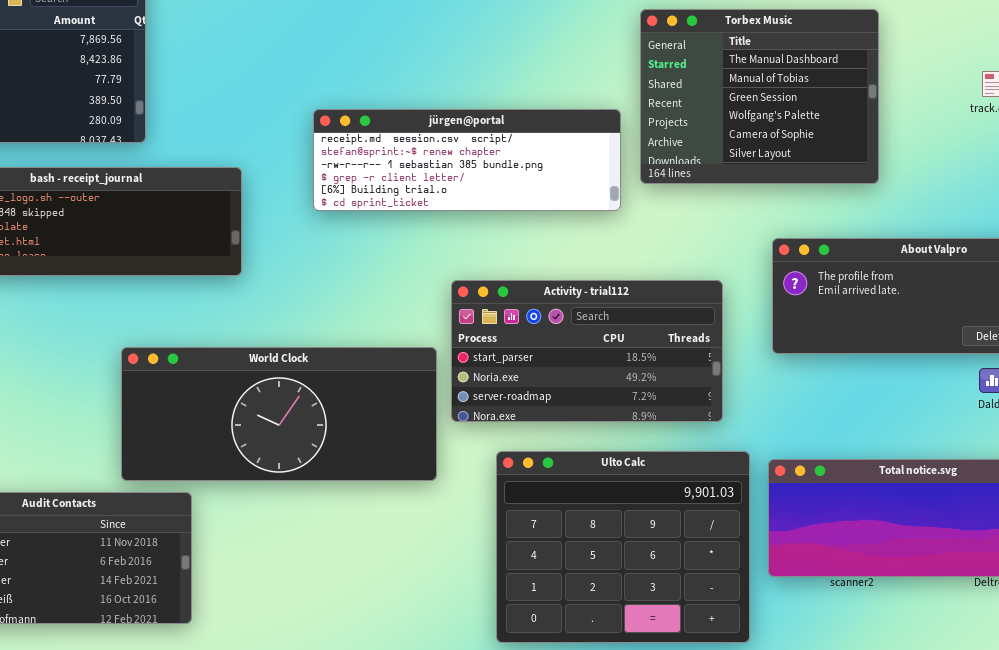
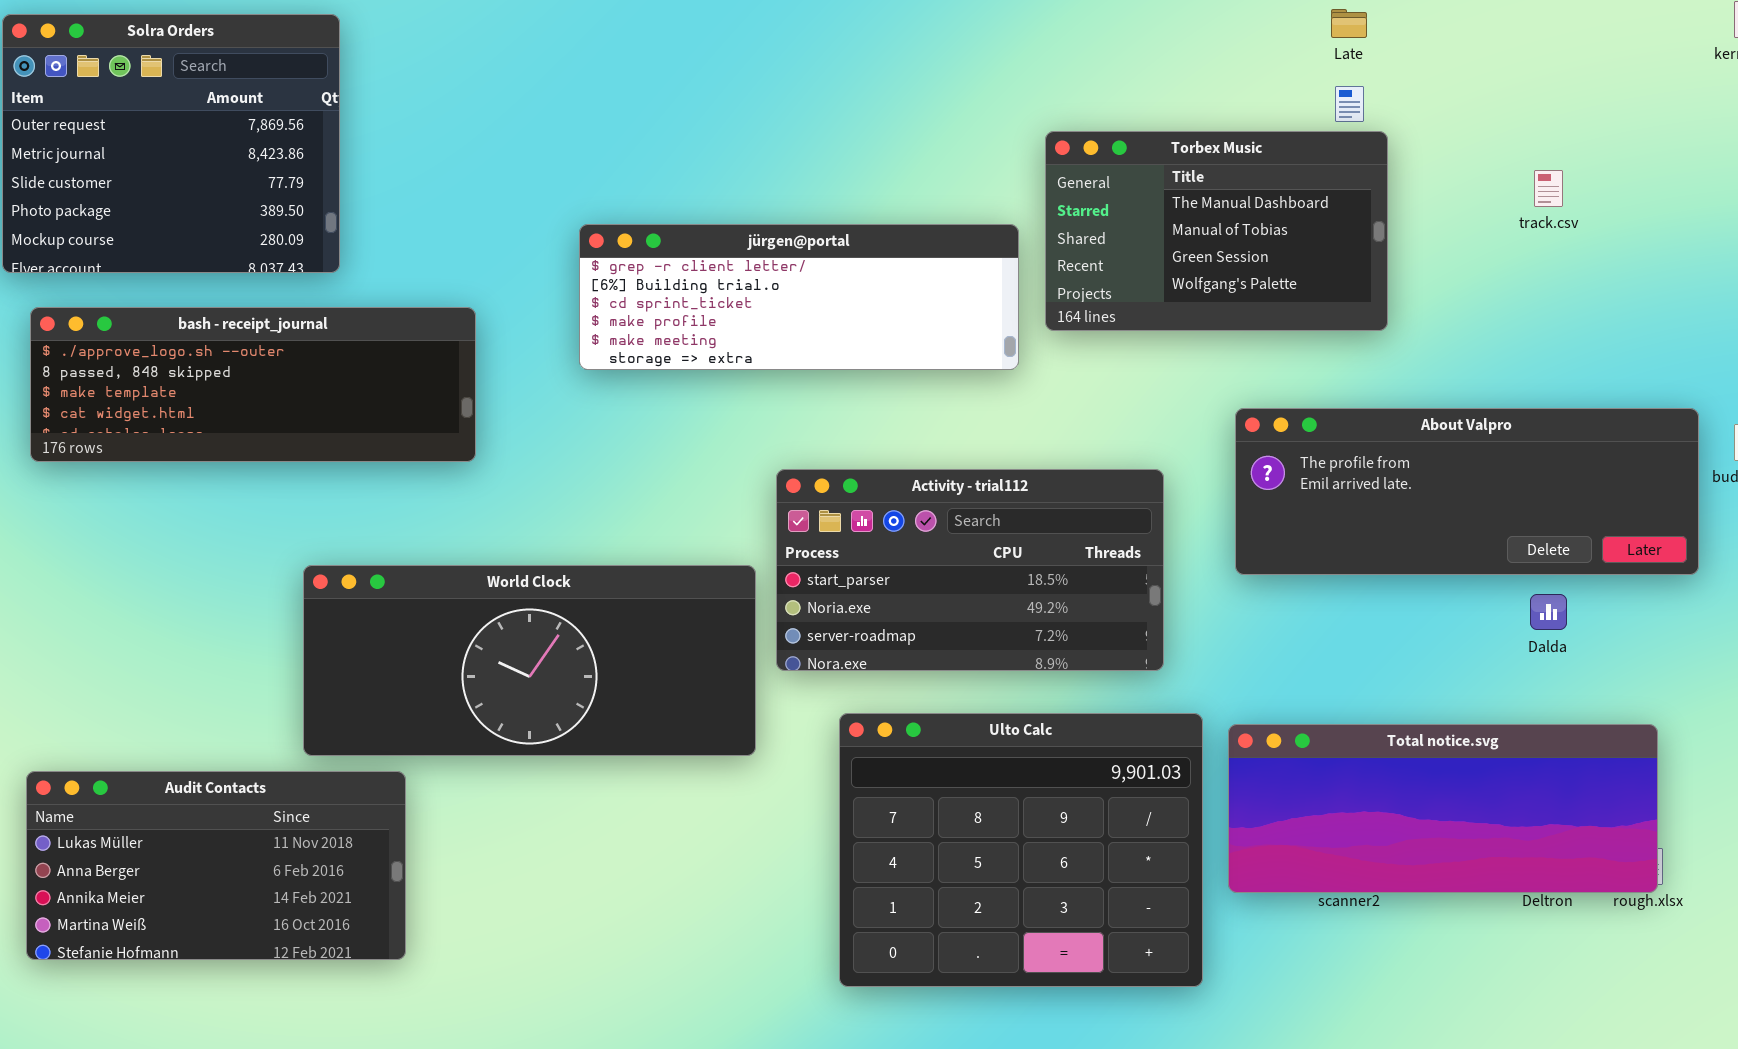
Torbex Music: [640,9,879,184] -> [1045,131,1388,331], resized
jürgen@portal: [313,109,621,211] -> [579,224,1019,370], scrolled down 3 rows

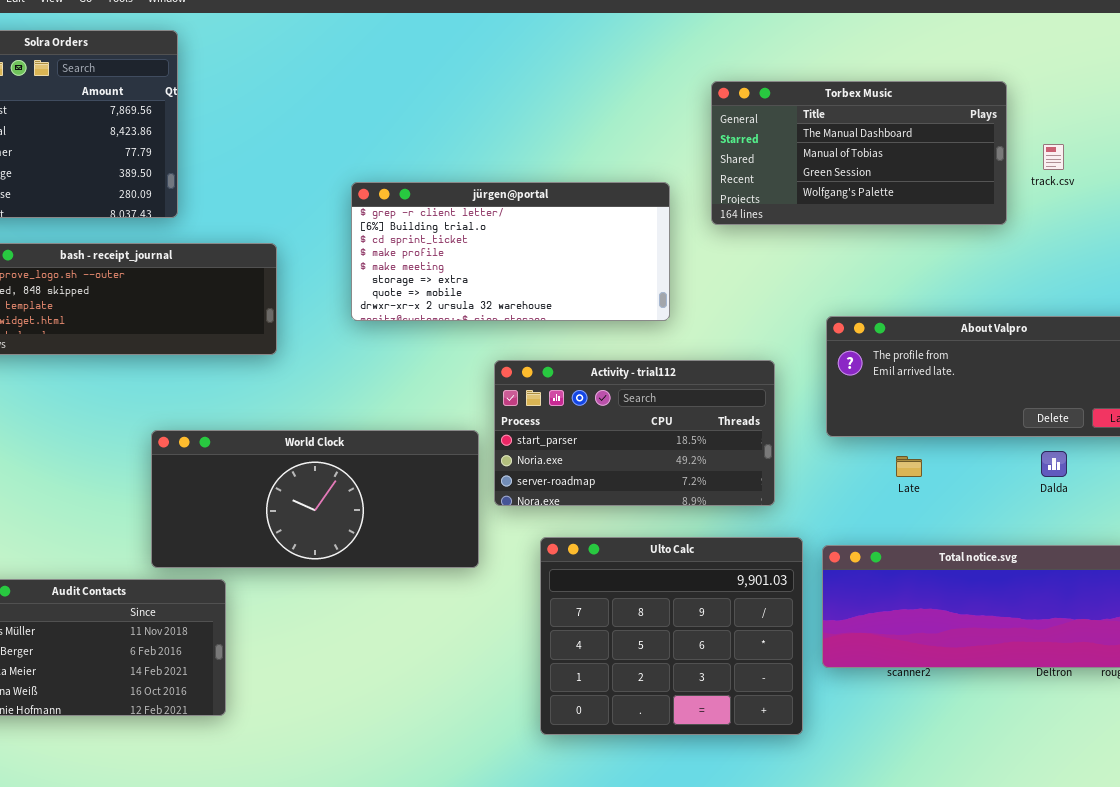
Late: [1331,9,1367,38] -> [896,456,922,477], moved
Torbex Music: [1045,131,1388,331] -> [711,81,1007,225], moved, resized
jürgen@portal: [579,224,1019,370] -> [351,182,670,321], resized

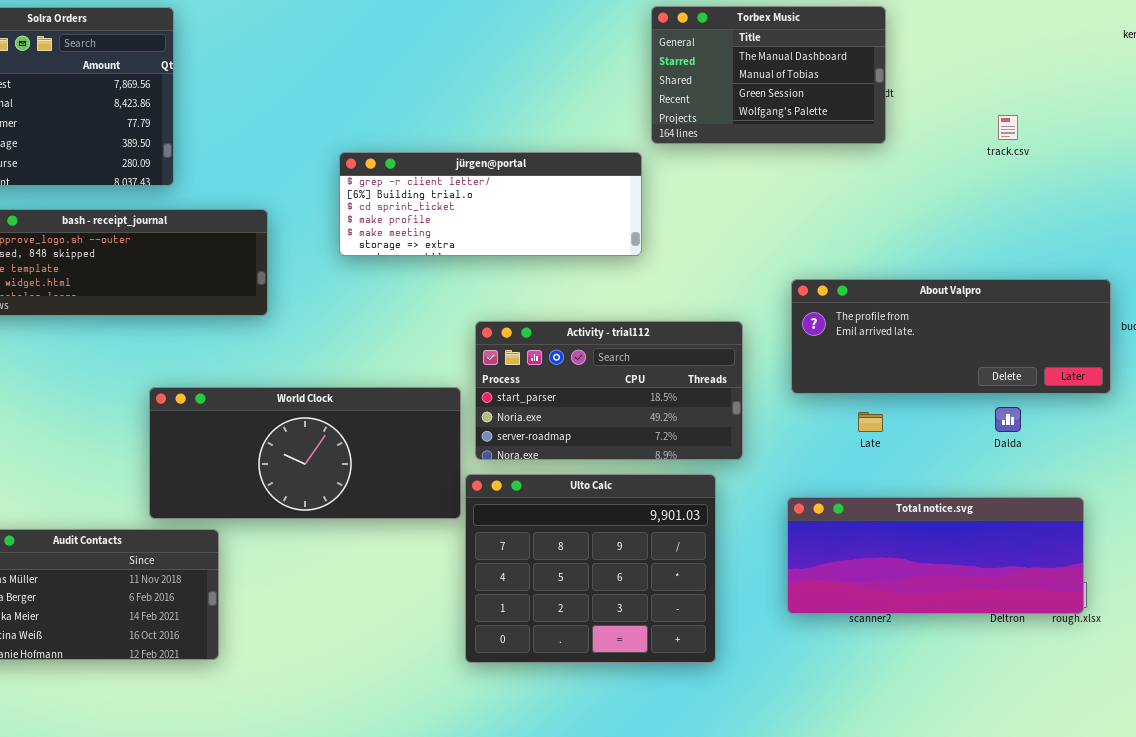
Torbex Music: [711,81,1007,225] -> [651,6,886,144], moved, resized
jürgen@portal: [351,182,670,321] -> [339,152,642,256], resized
Ulto Calc: [540,537,803,735] -> [465,474,716,663], moved

